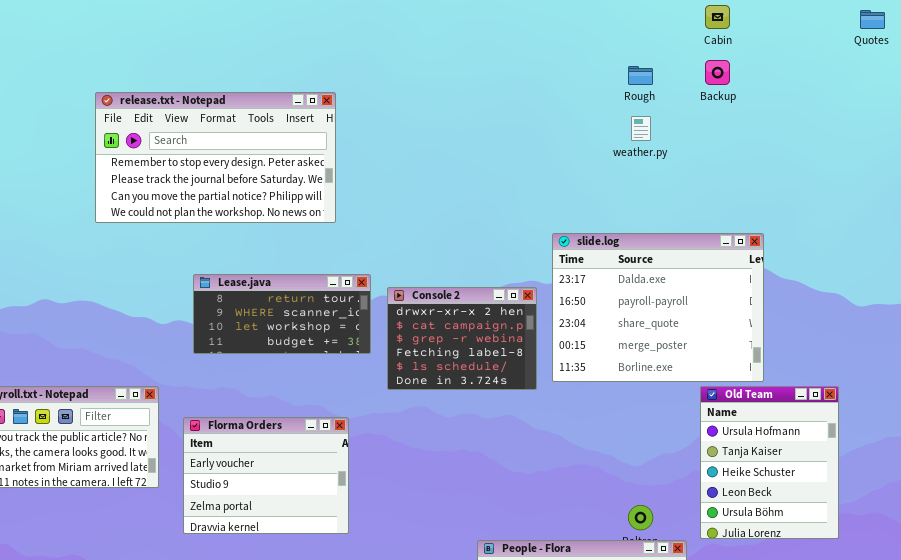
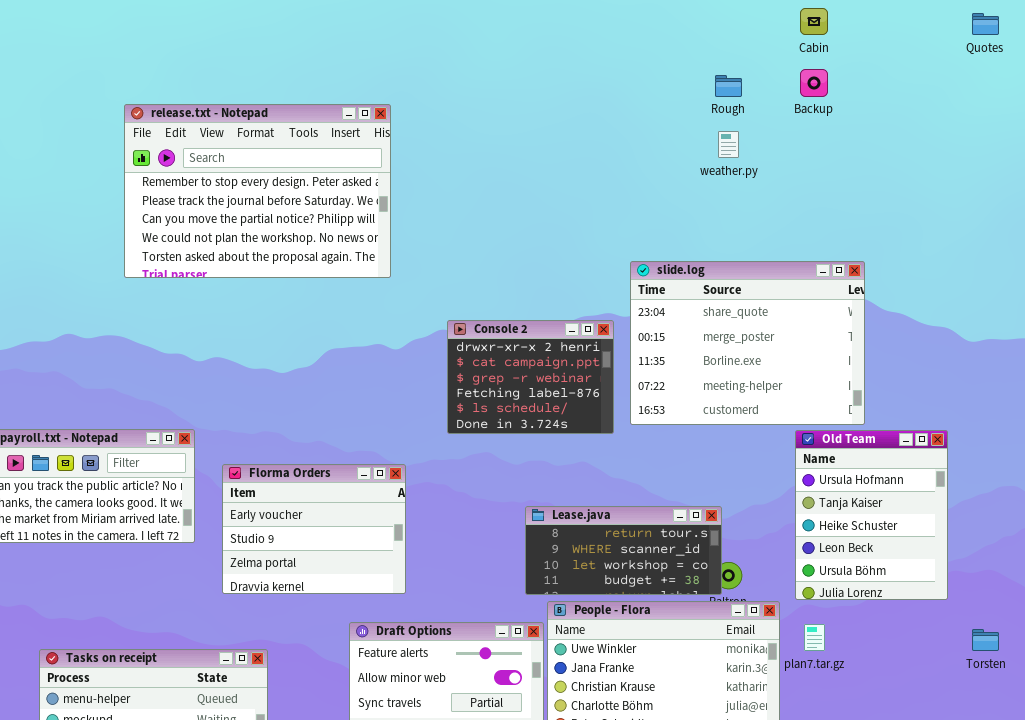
release.txt - Notepad: [95,92,336,223] -> [124,104,391,278], resized
slide.log: [552,233,764,382] -> [630,261,865,425], scrolled down 2 rows
Lease.java: [193,274,371,354] -> [525,506,722,595], moved

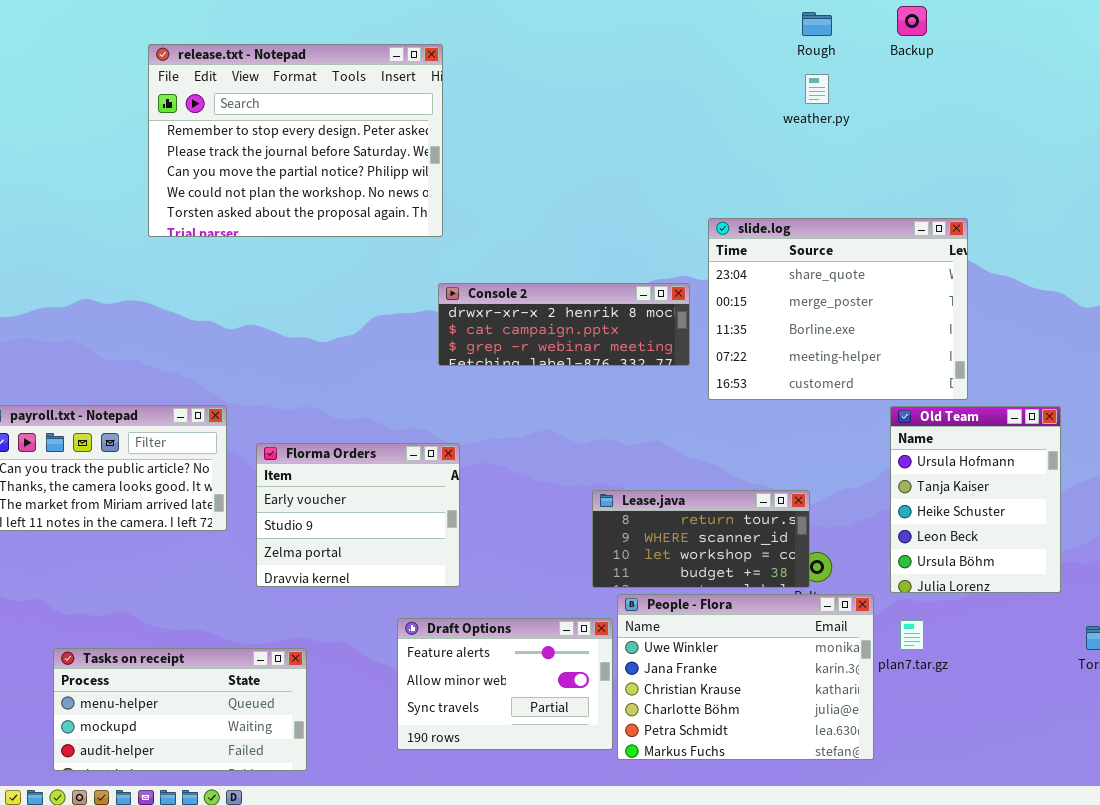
Console 2: [447,320,614,434] -> [438,283,690,366], resized

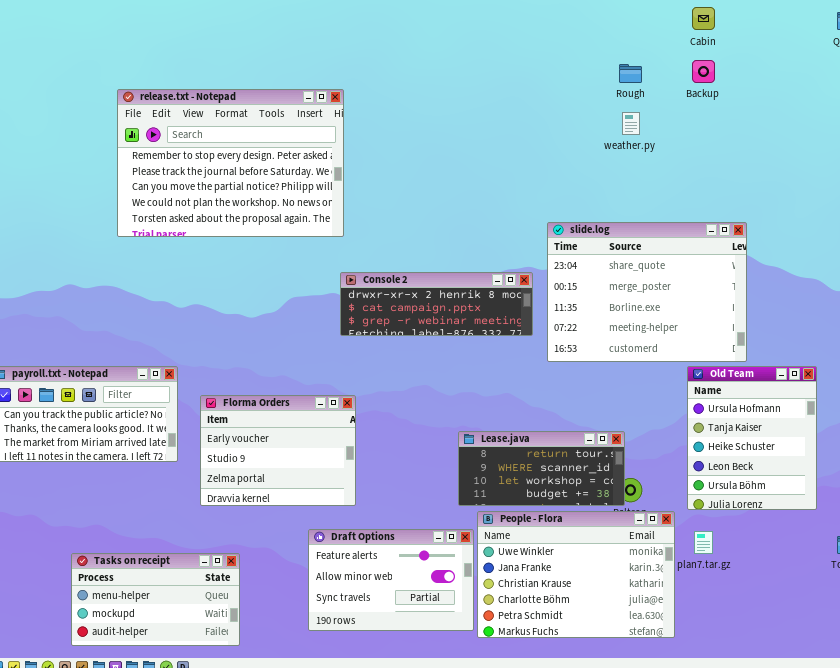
Tasks on receipt: [53,648,307,771] -> [71,553,240,646], resized

